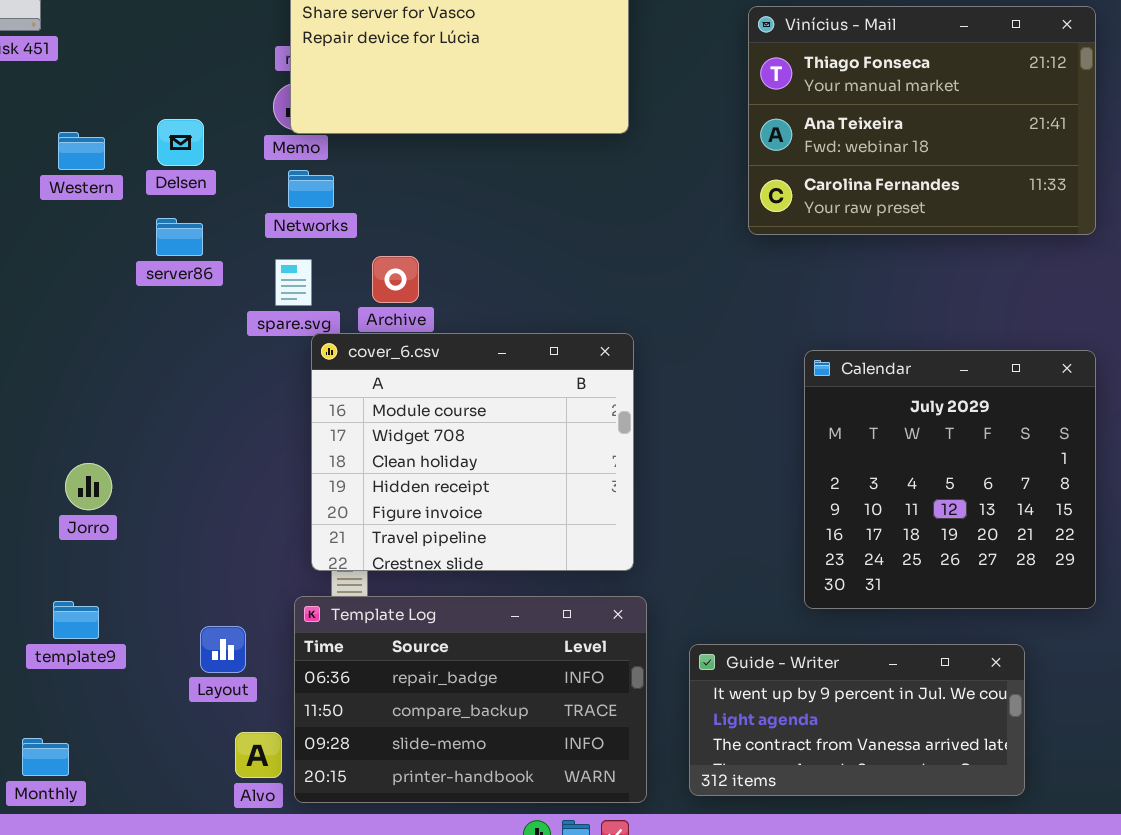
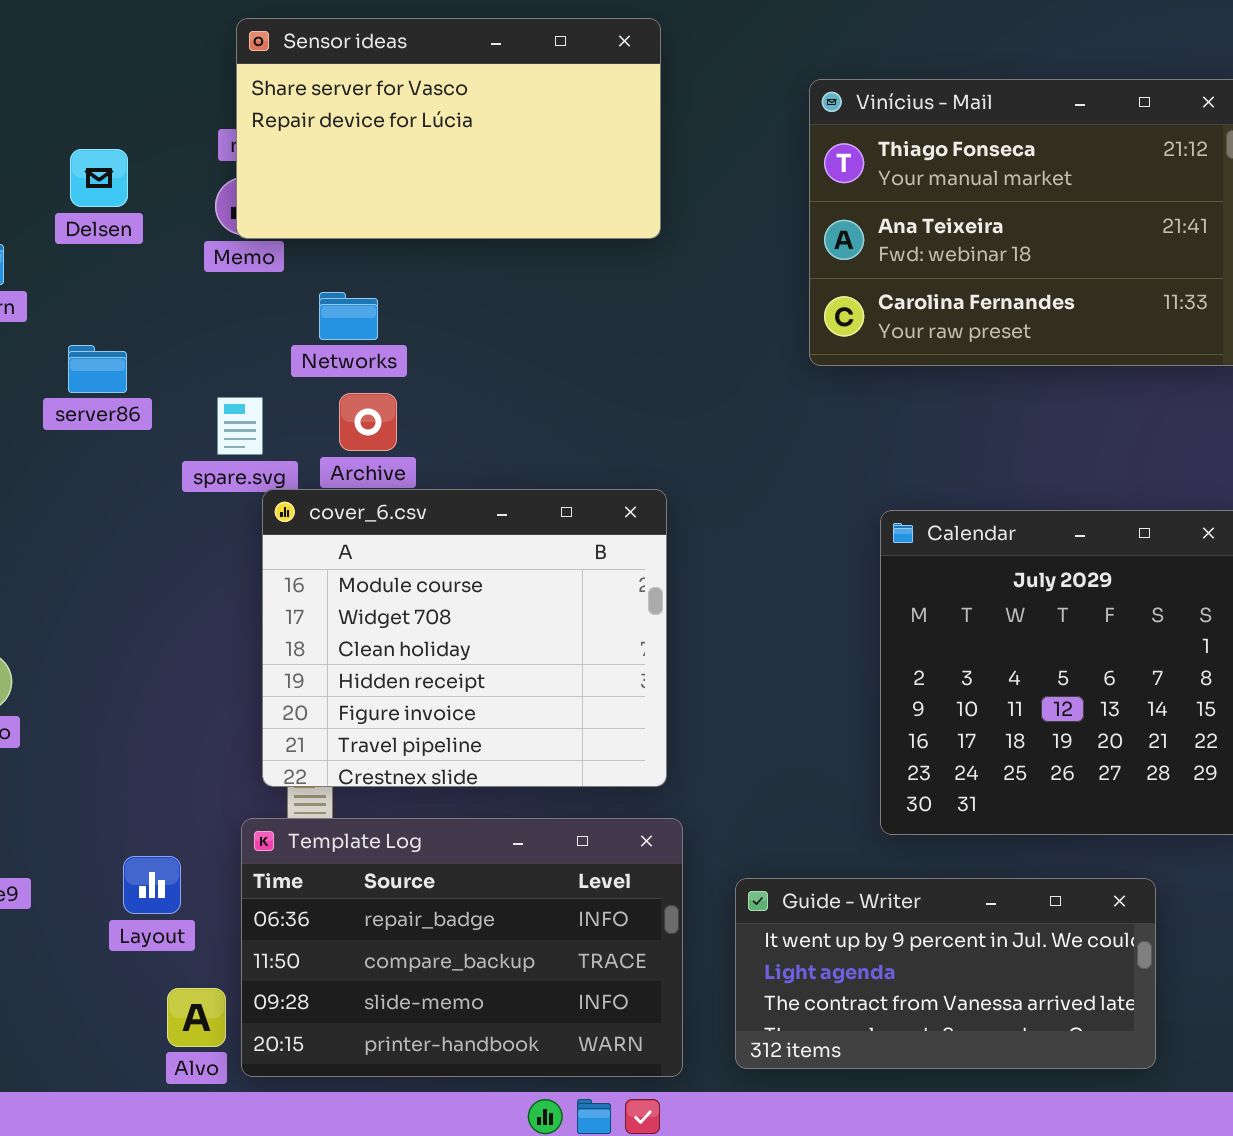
Delsen: [157,119,204,166] -> [70,149,128,207], moved
Networks: [288,170,334,208] -> [319,292,378,340], moved

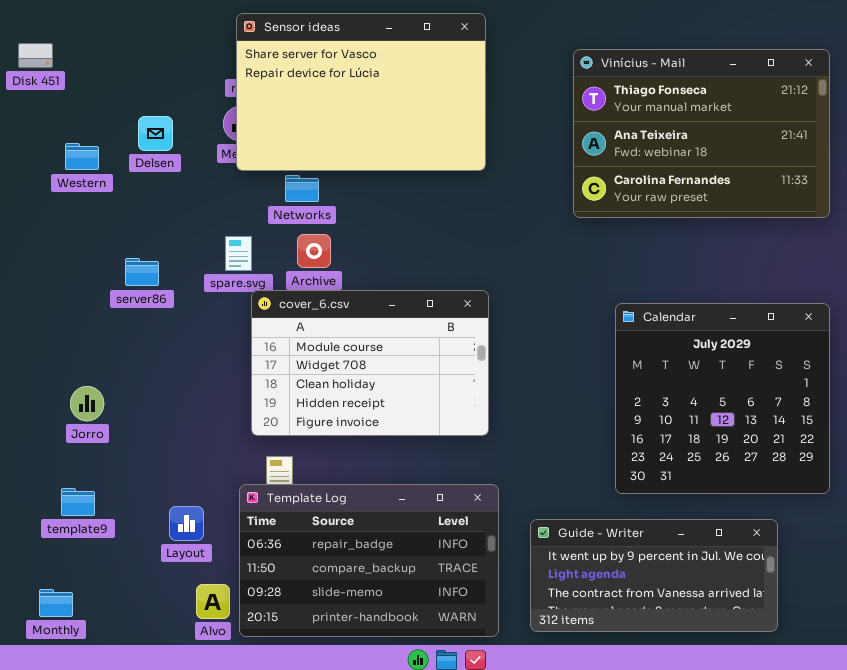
Sensor ideas: [236,18,661,239] -> [236,13,486,171], resized
Delsen: [70,149,128,207] -> [138,116,173,151], moved
server86: [68,345,127,393] -> [125,258,159,286], moved
cover_6.csv: [262,489,667,787] -> [251,290,489,436], resized

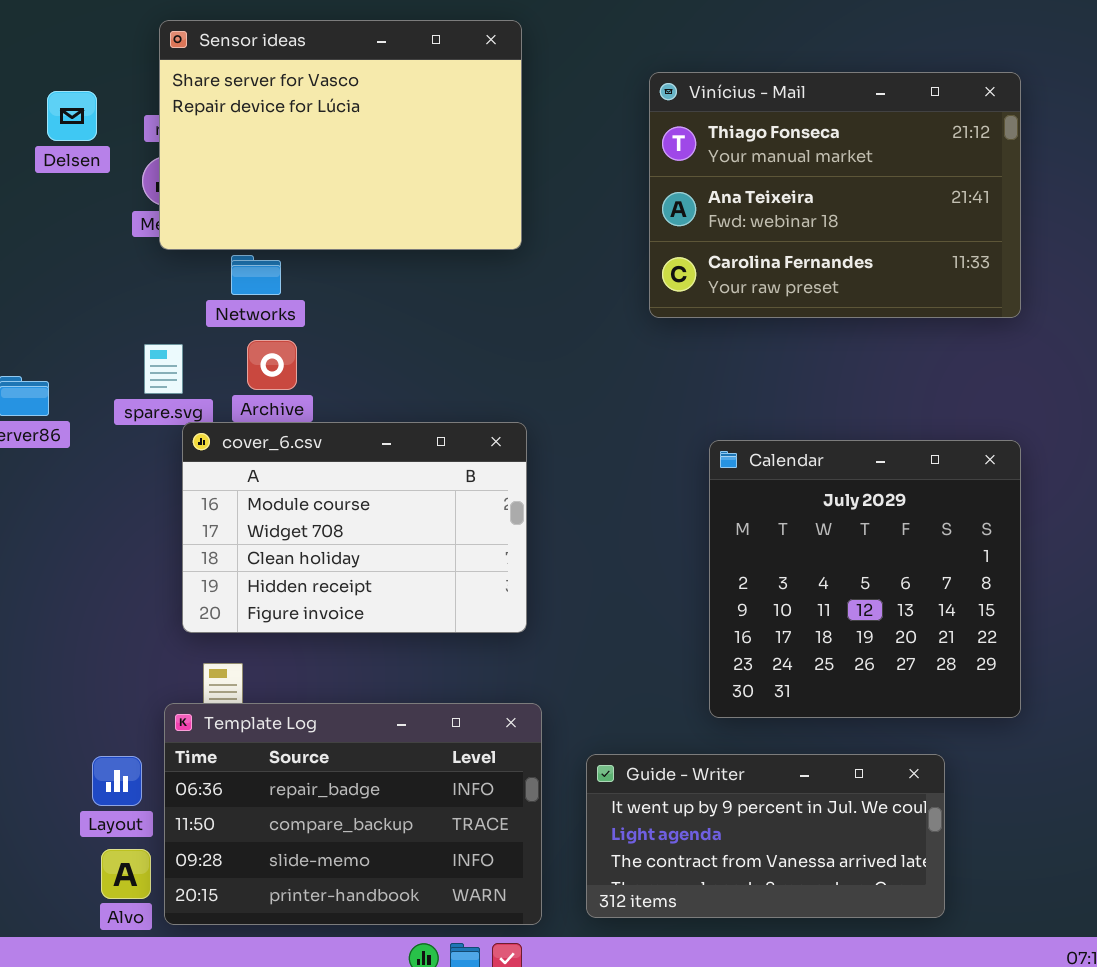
Delsen: [138,116,173,151] -> [47,91,97,141], moved
Layout: [169,506,204,541] -> [92,756,142,806], moved

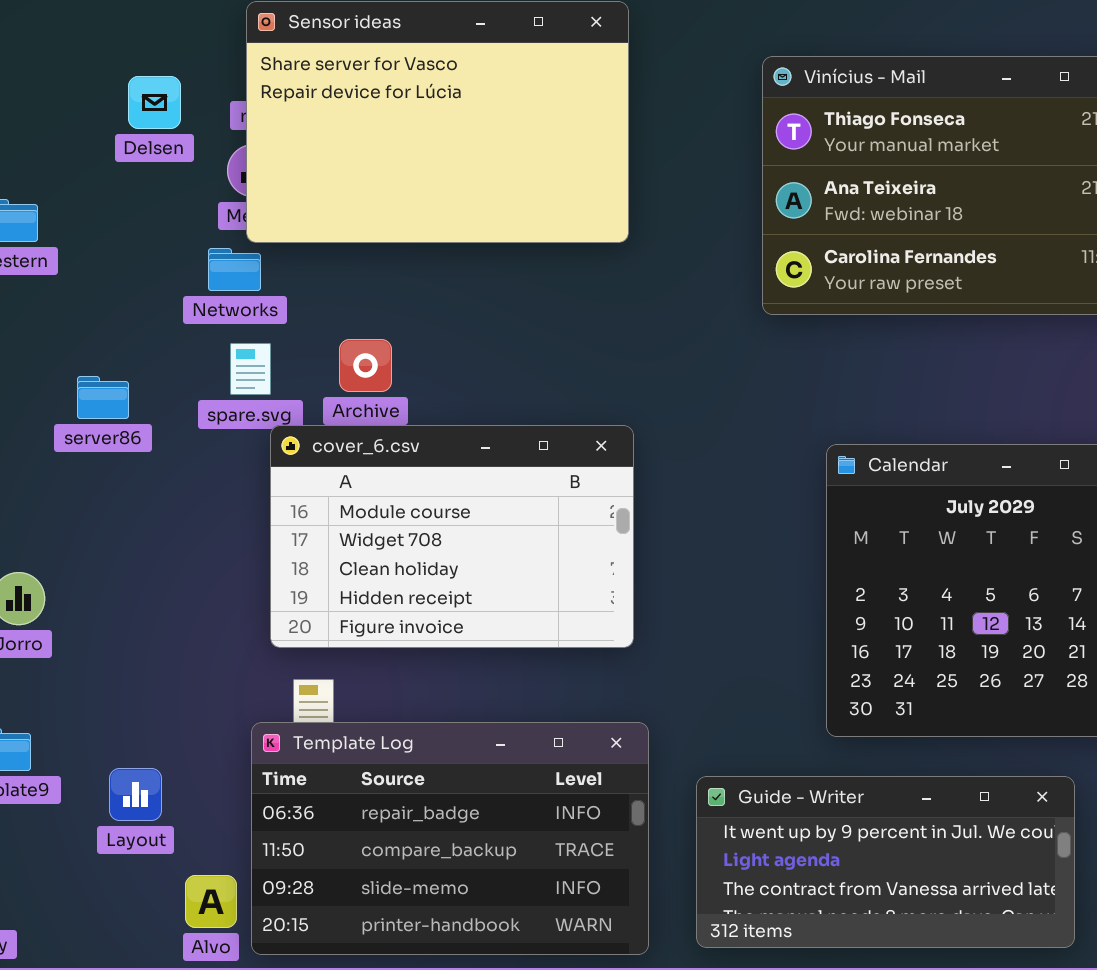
Networks: [231,255,281,295] -> [208,248,261,291], moved
Layout: [92,756,142,806] -> [109,768,162,821], moved

